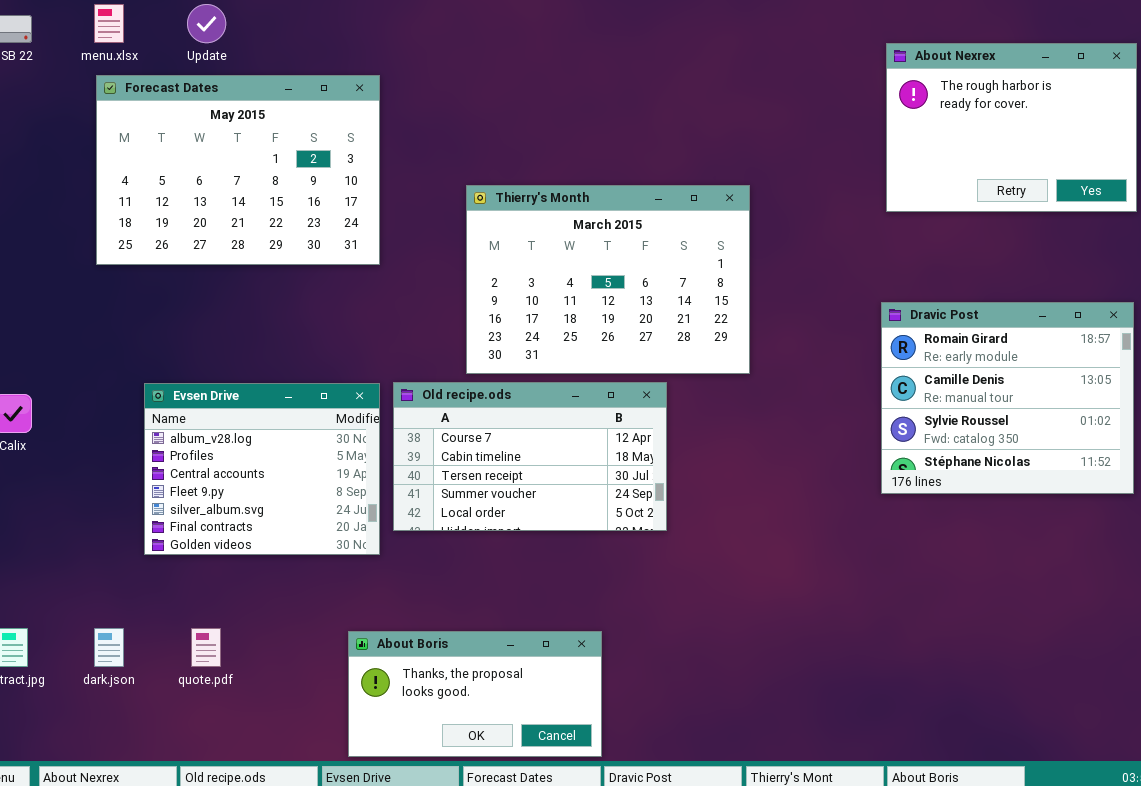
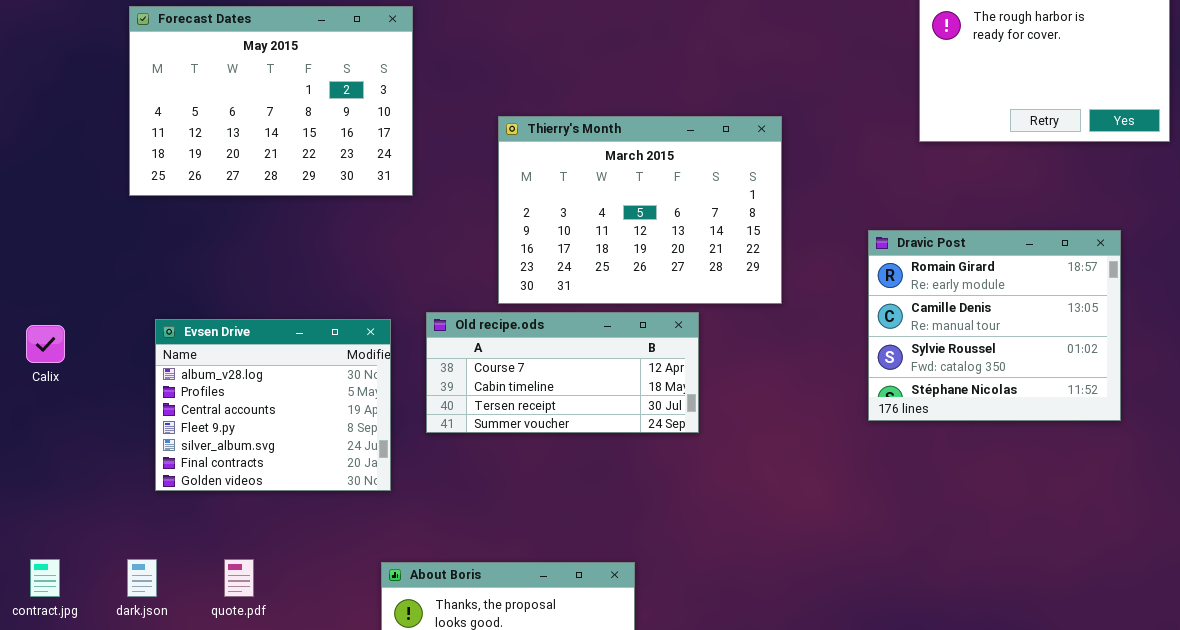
Dravic Post: [881,302,1134,494] -> [868,230,1121,421], moved
Old recipe.ods: [393,382,667,531] -> [426,312,699,433], resized
Evsen Drive: [144,383,380,555] -> [155,319,391,491], moved

